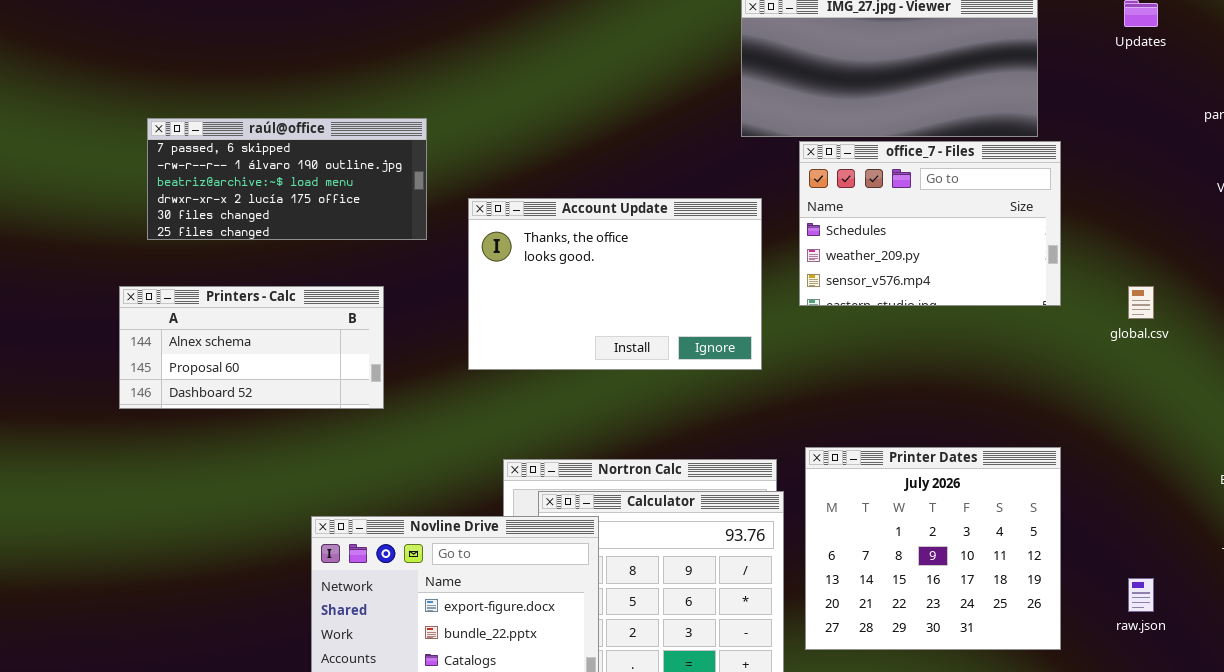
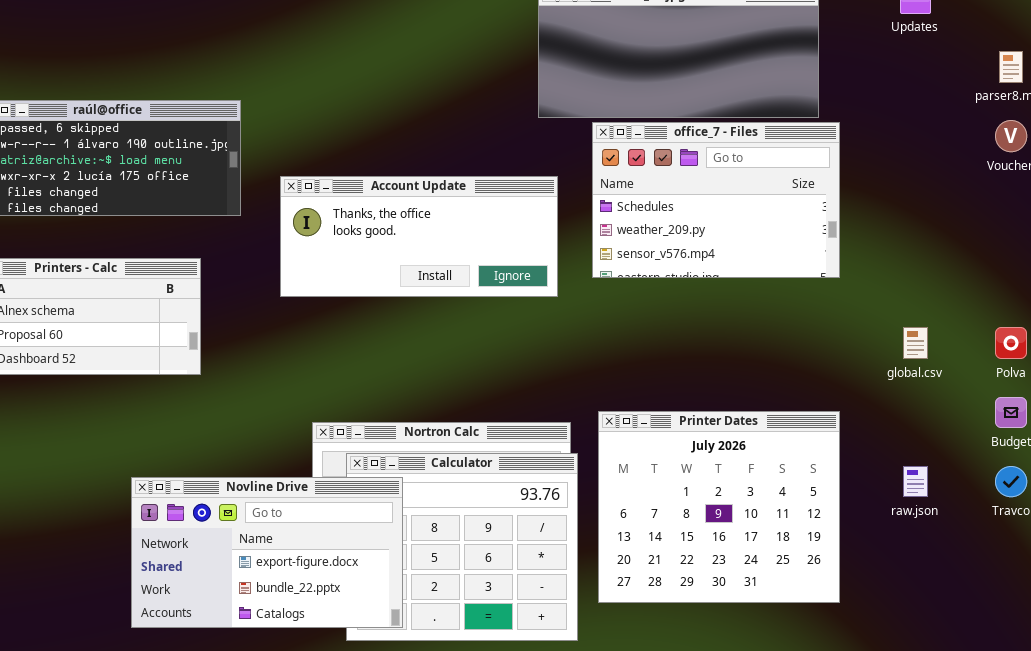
Account Update: [468,198,762,370] -> [280,176,558,297], resized
global.csv: [1128,286,1154,319] -> [903,327,928,359], moved
raw.json: [1128,578,1154,612] -> [903,466,928,497], moved

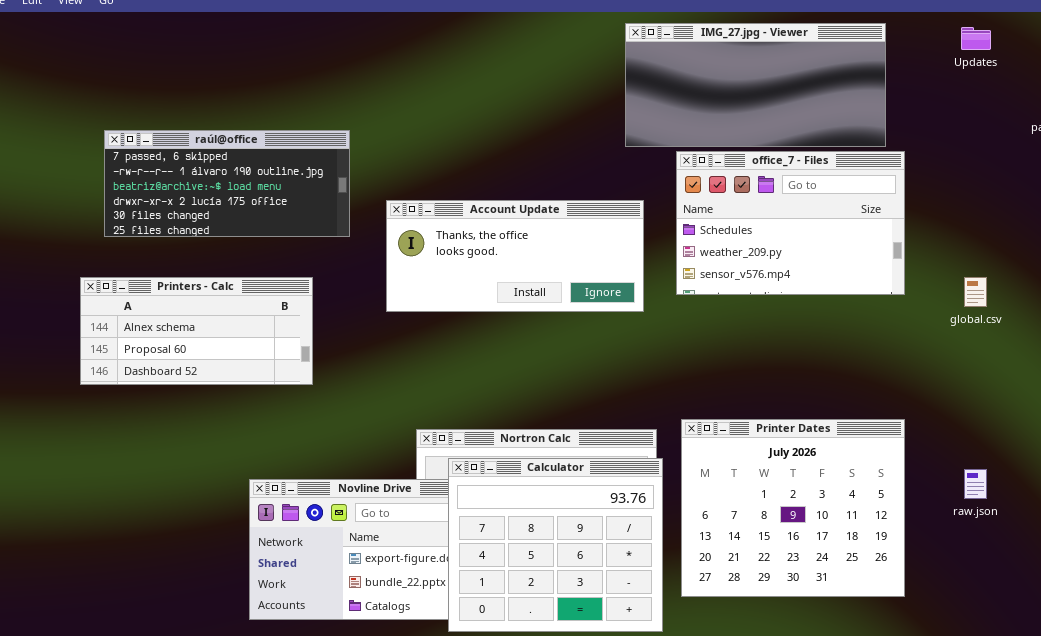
global.csv: [903,327,928,359] -> [964,277,987,307], moved
Calculator: [346,453,578,641] -> [448,458,663,632], raised

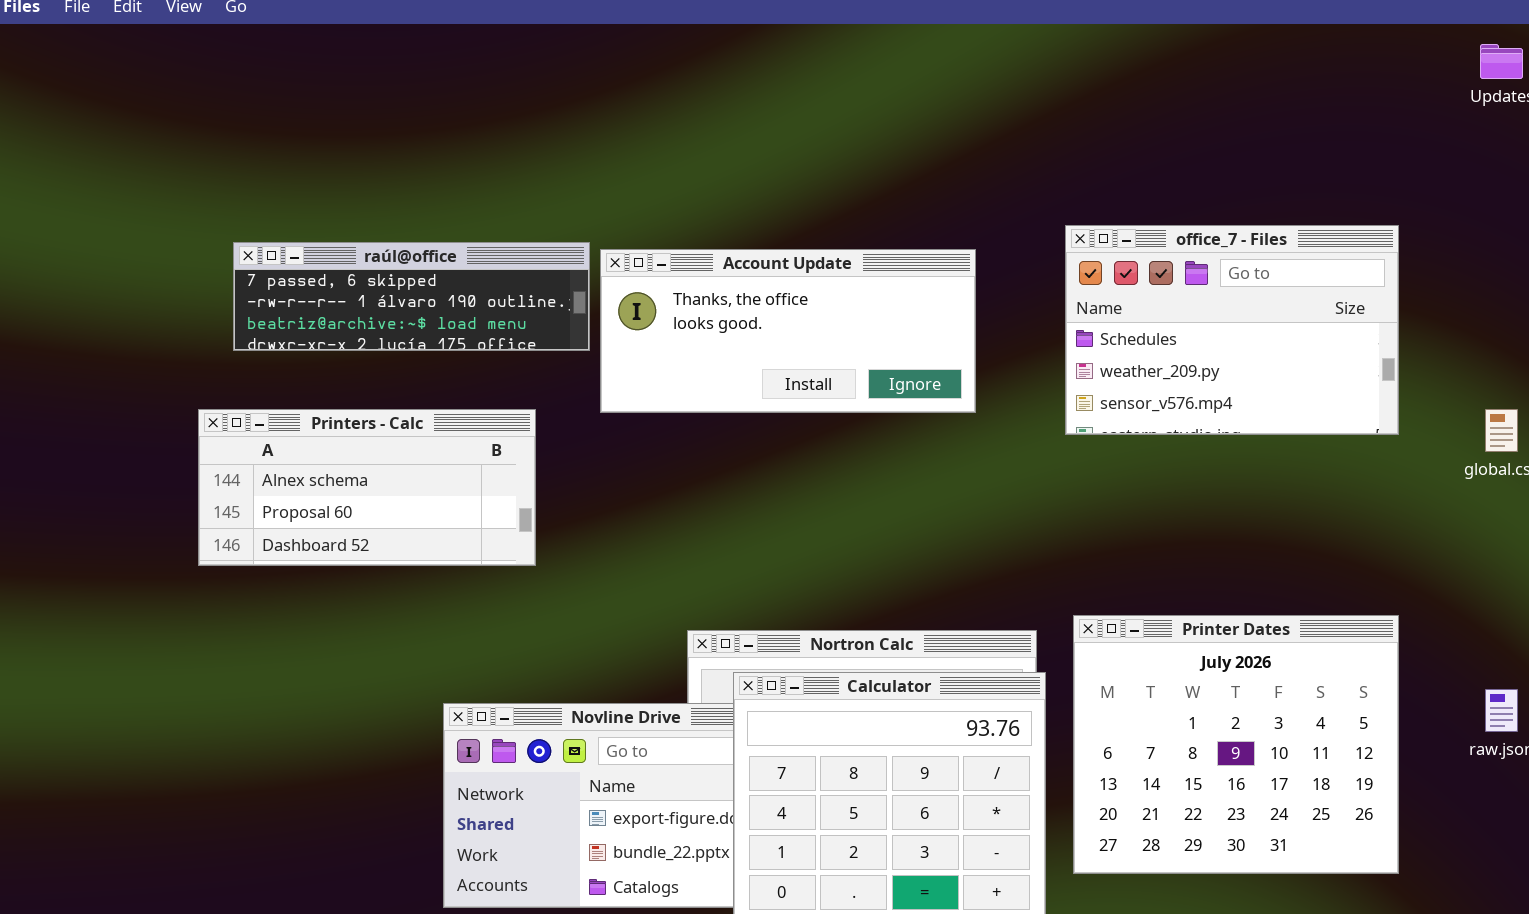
IMG_27.jpg - Viewer: [625,23,886,147] -> none, closed
raúl@office: [104,130,350,237] -> [233,242,590,351], resized
Account Update: [386,200,644,312] -> [600,249,976,413], moved

